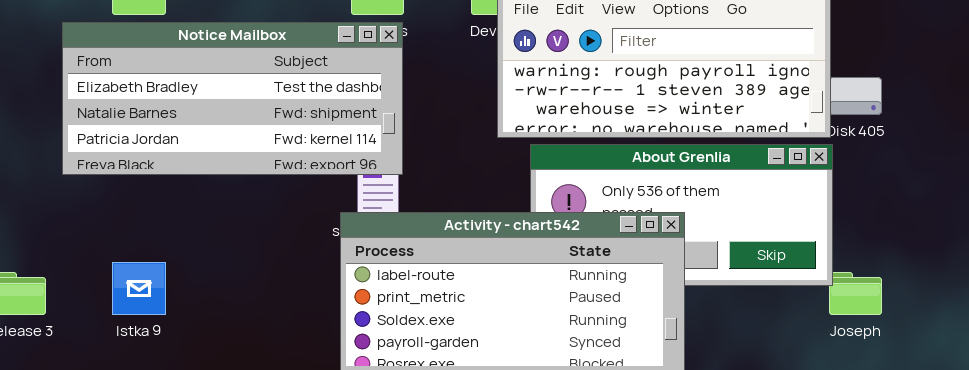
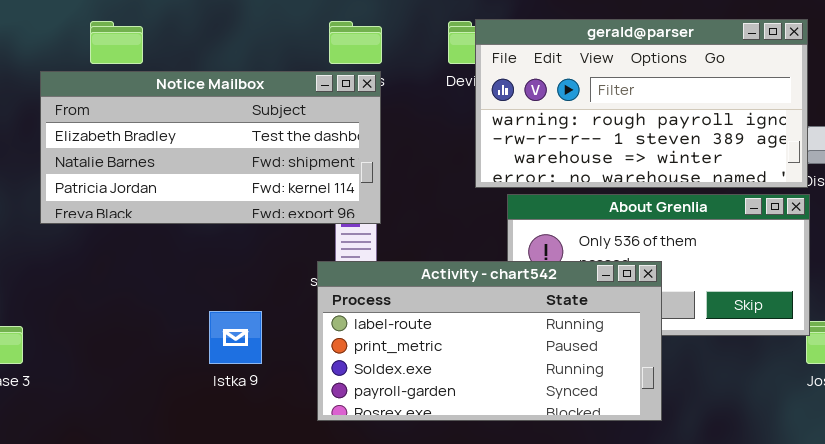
Istka 9: [112,262,166,315] -> [209,311,262,364], moved

